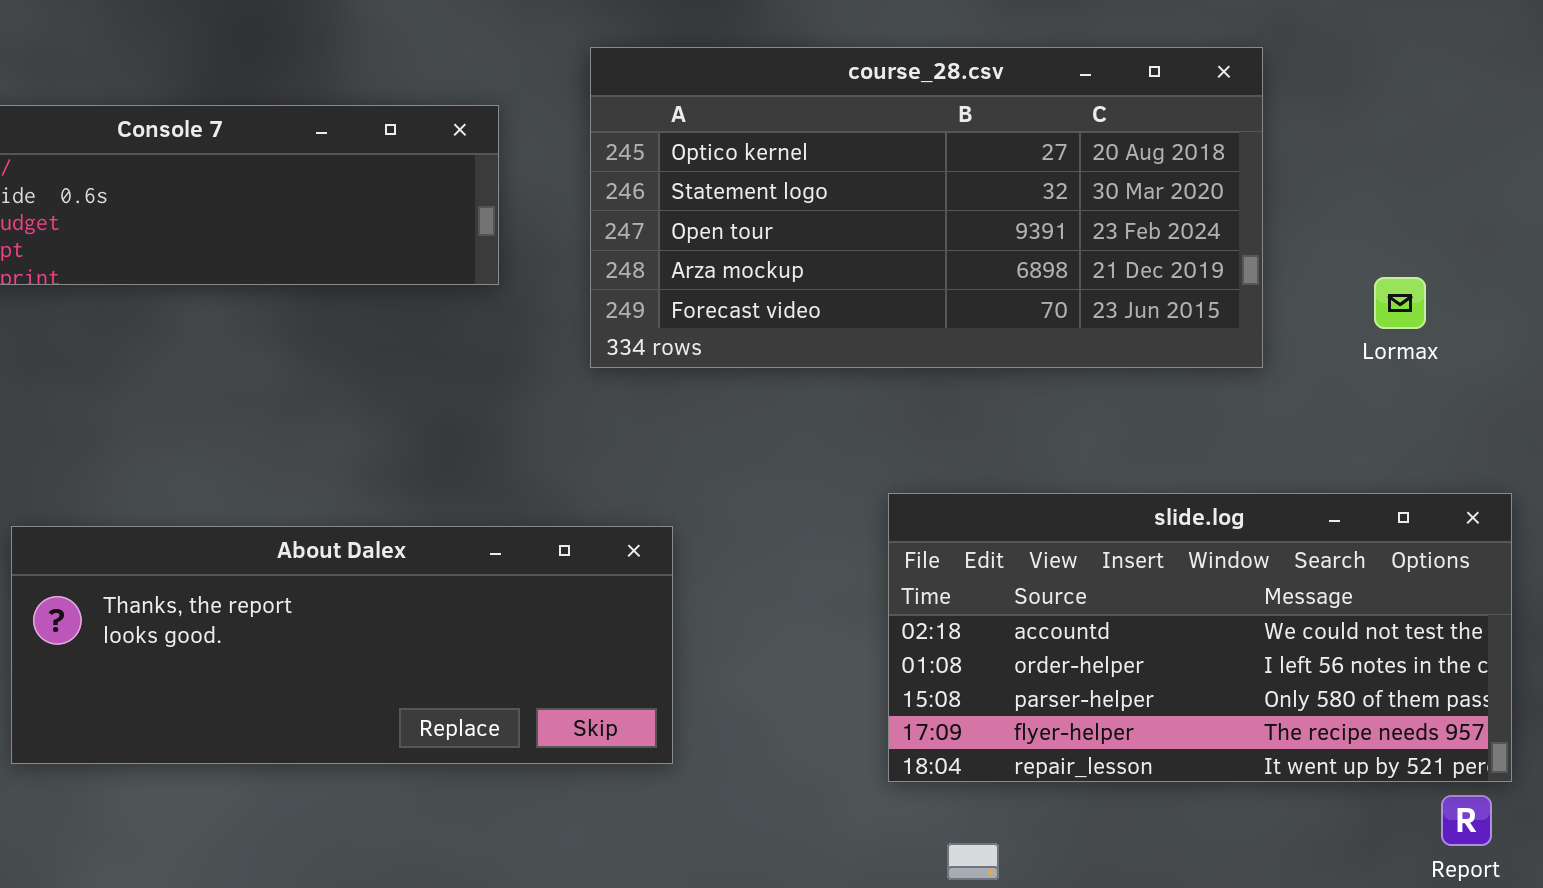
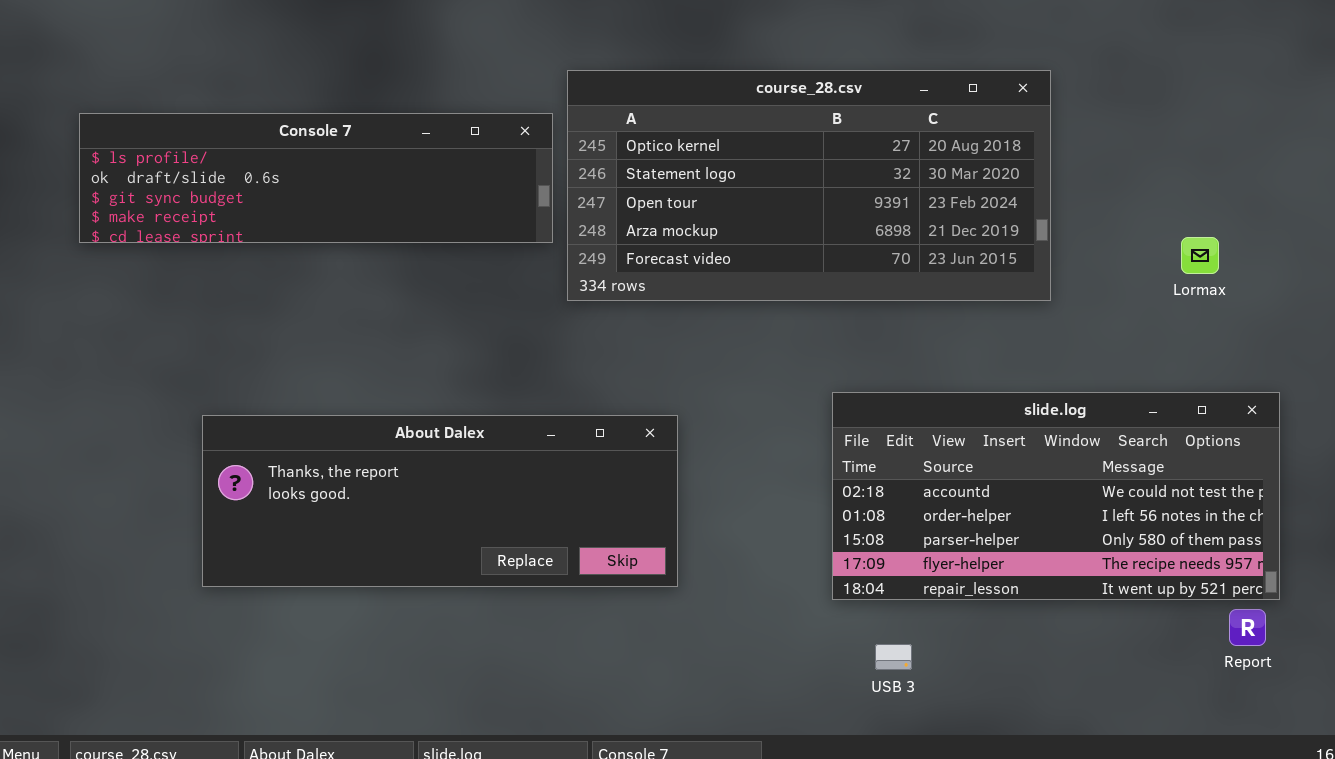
course_28.csv: [590,47,1263,368] -> [567,70,1051,301], moved

